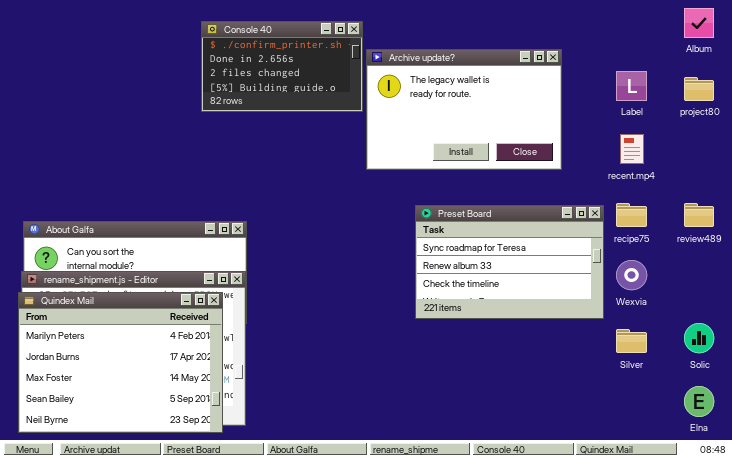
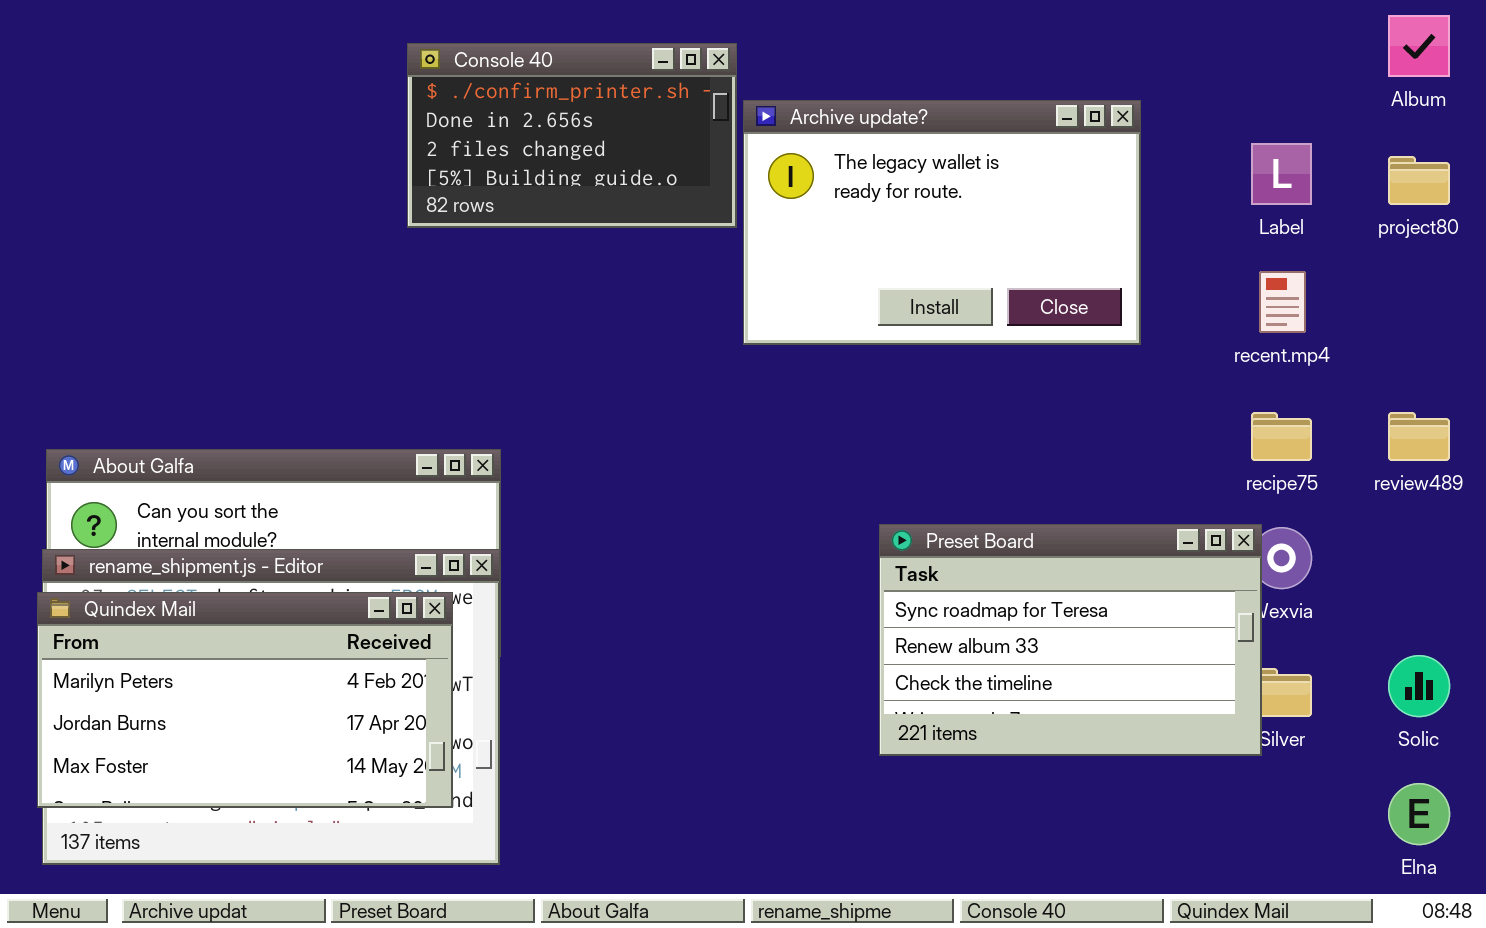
Preset Board: [415,205,604,319] -> [879,524,1262,756], moved
Quindex Mail: [18,292,223,433] -> [37,592,453,808], resized

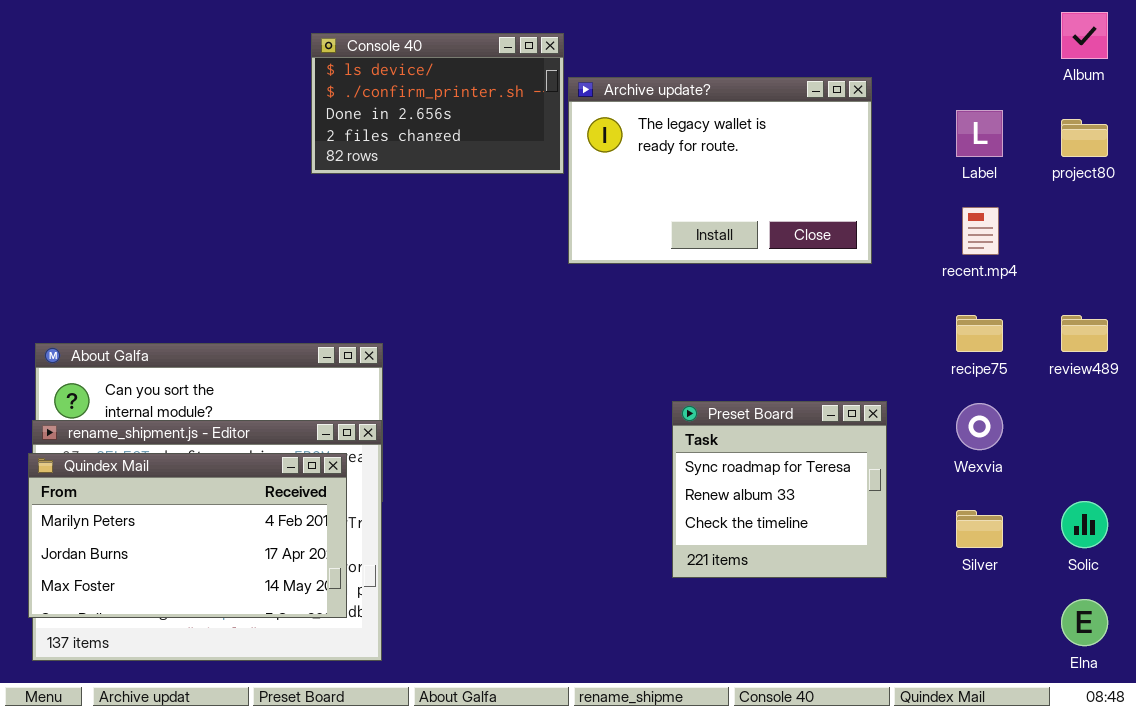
Console 40: [407,43,737,228] -> [311,33,564,174], scrolled up 1 row
Preset Board: [879,524,1262,756] -> [672,401,887,578], resized

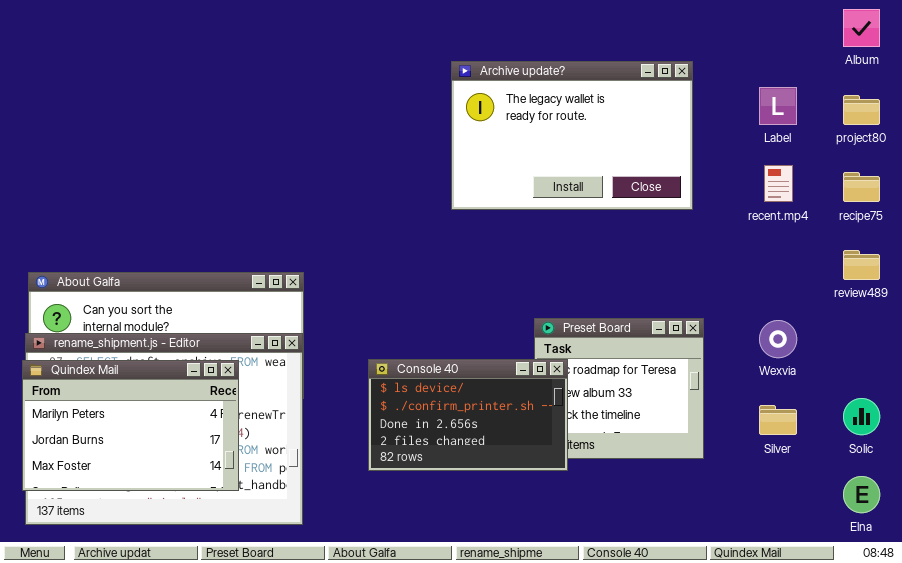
Console 40: [311,33,564,174] -> [368,359,568,471], moved
recipe75: [956,315,1003,352] -> [843,172,880,202], moved
Quindex Mail: [28,453,347,618] -> [22,360,239,491], resized

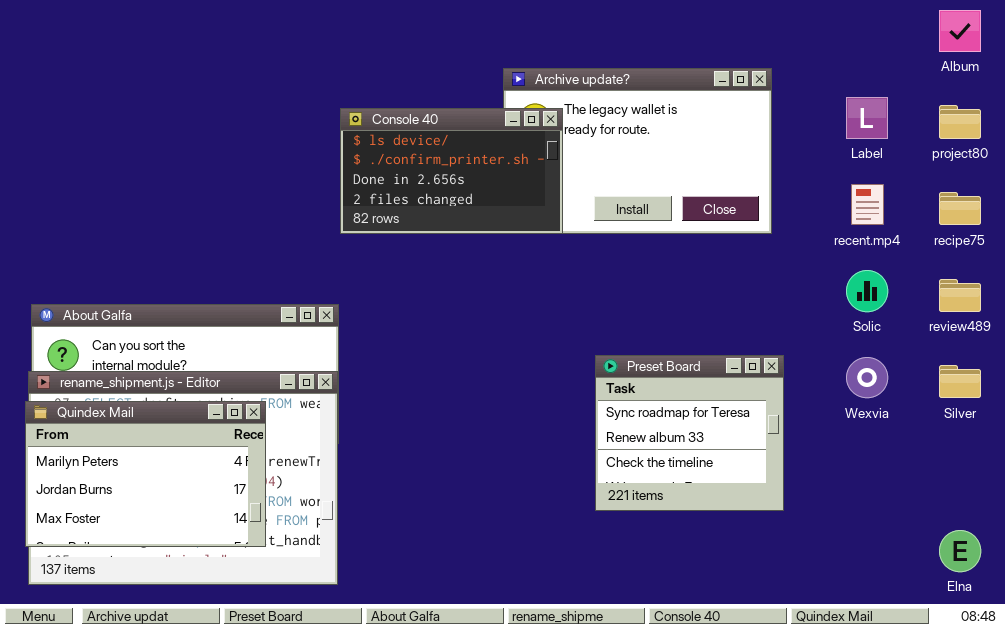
Console 40: [368,359,568,471] -> [340,108,563,234], moved
Solic: [843,398,880,435] -> [846,270,888,312], moved
Silver: [759,405,797,435] -> [939,365,981,398], moved

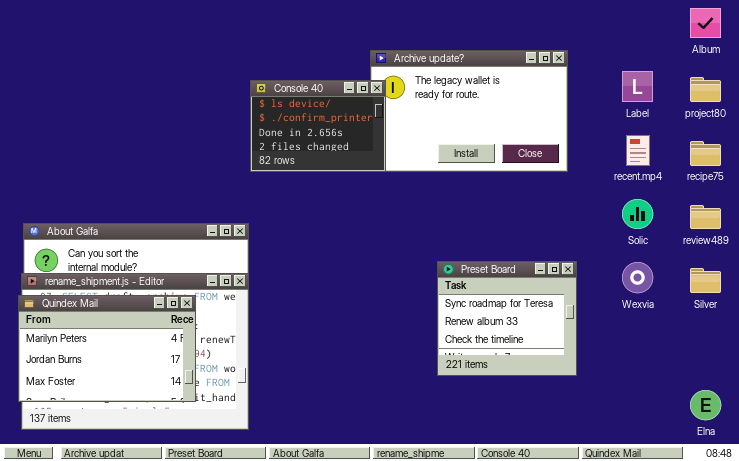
Console 40: [340,108,563,234] -> [250,80,386,172], resized

